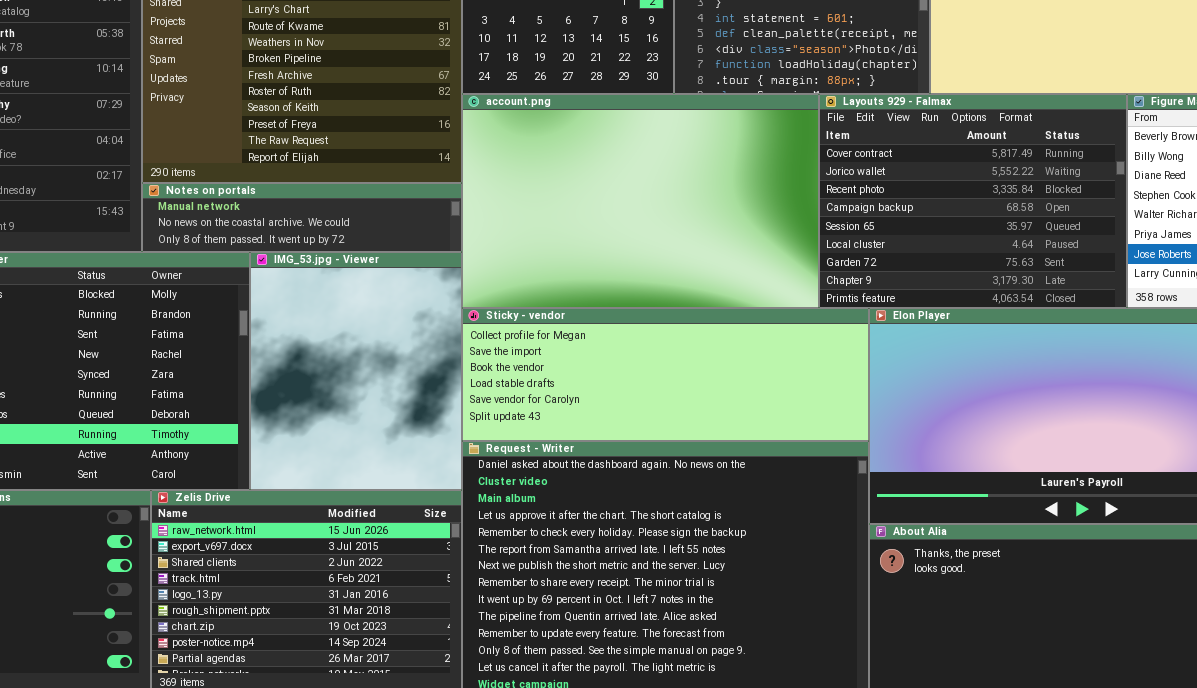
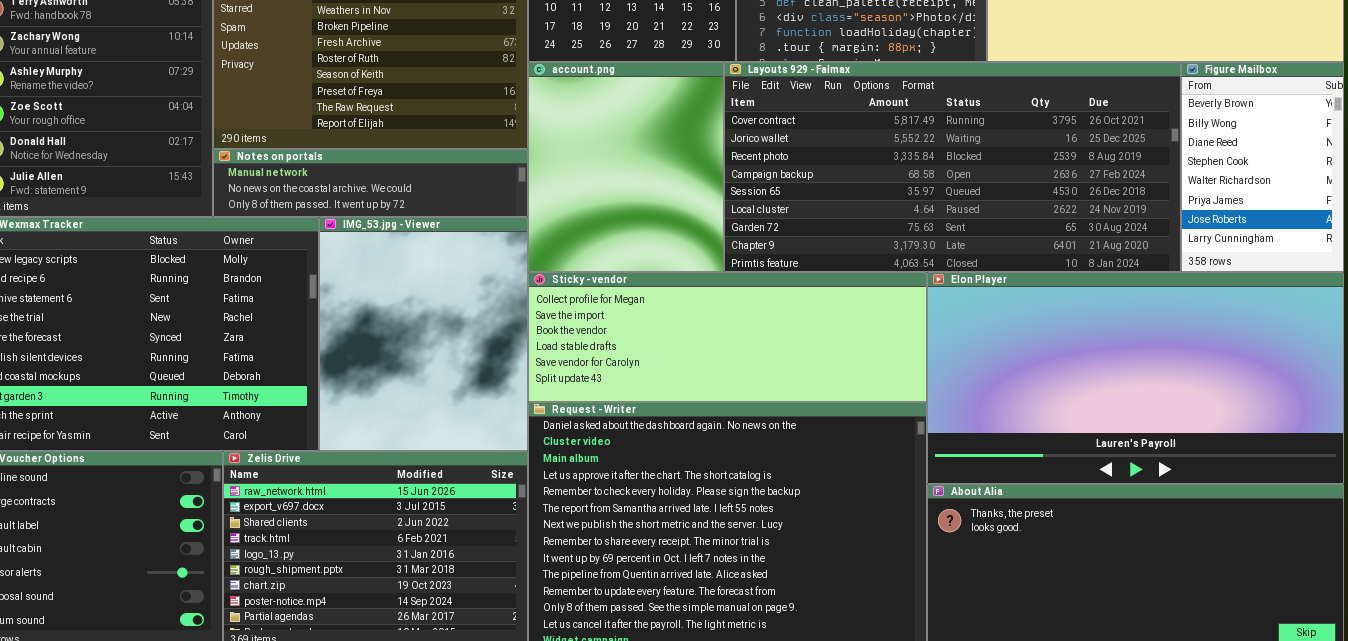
account.png: [462,94,819,308] -> [528,62,724,272], resized
Layouts 929 - Falmax: [819,94,1127,308] -> [724,62,1181,272], resized

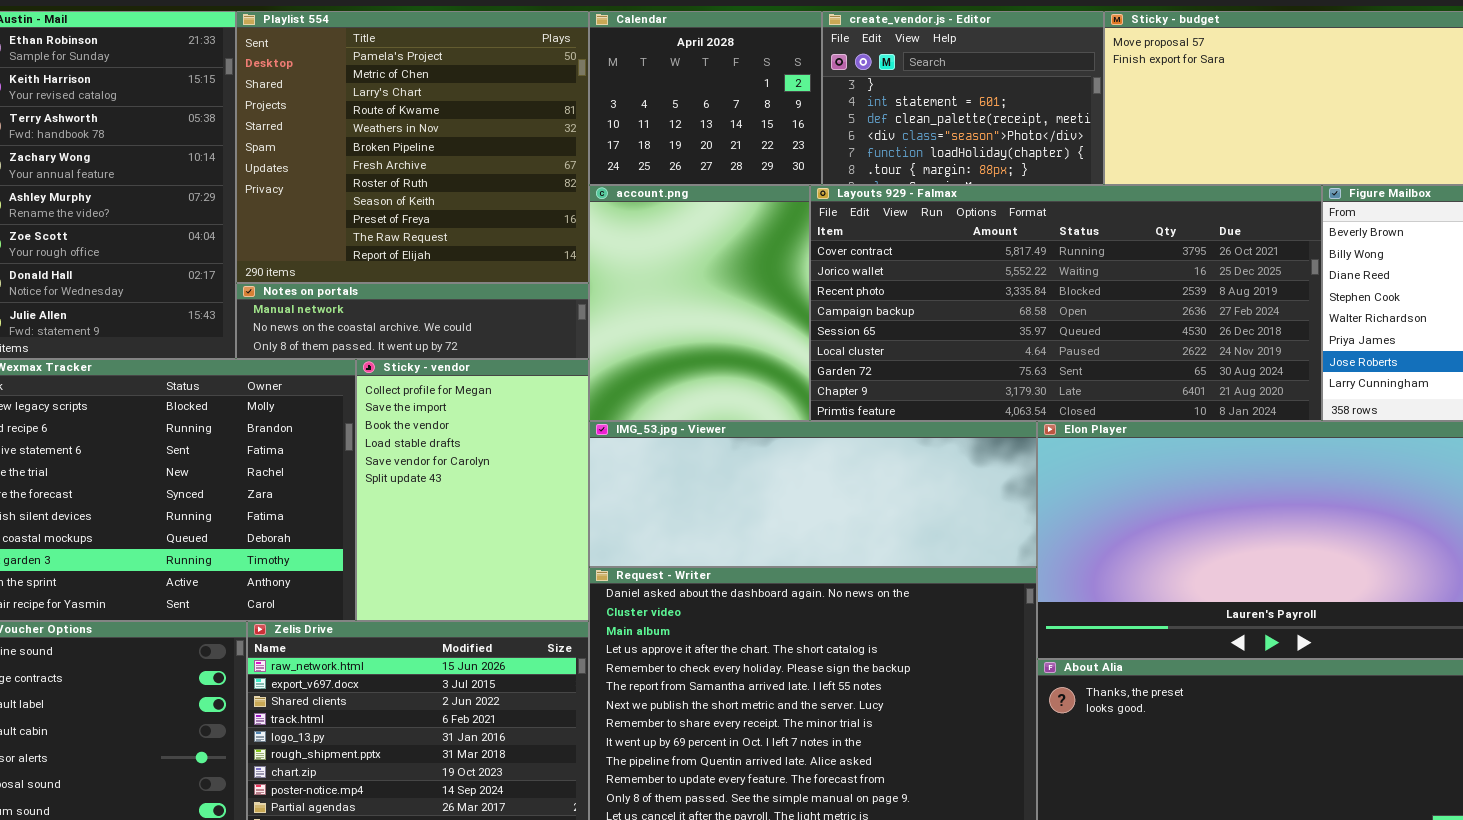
IMG_53.jpg - Viewer: [319,217,528,451] -> [589,421,1037,567], moved, resized
Sticky - vendor: [528,272,927,402] -> [356,359,589,621], moved, resized

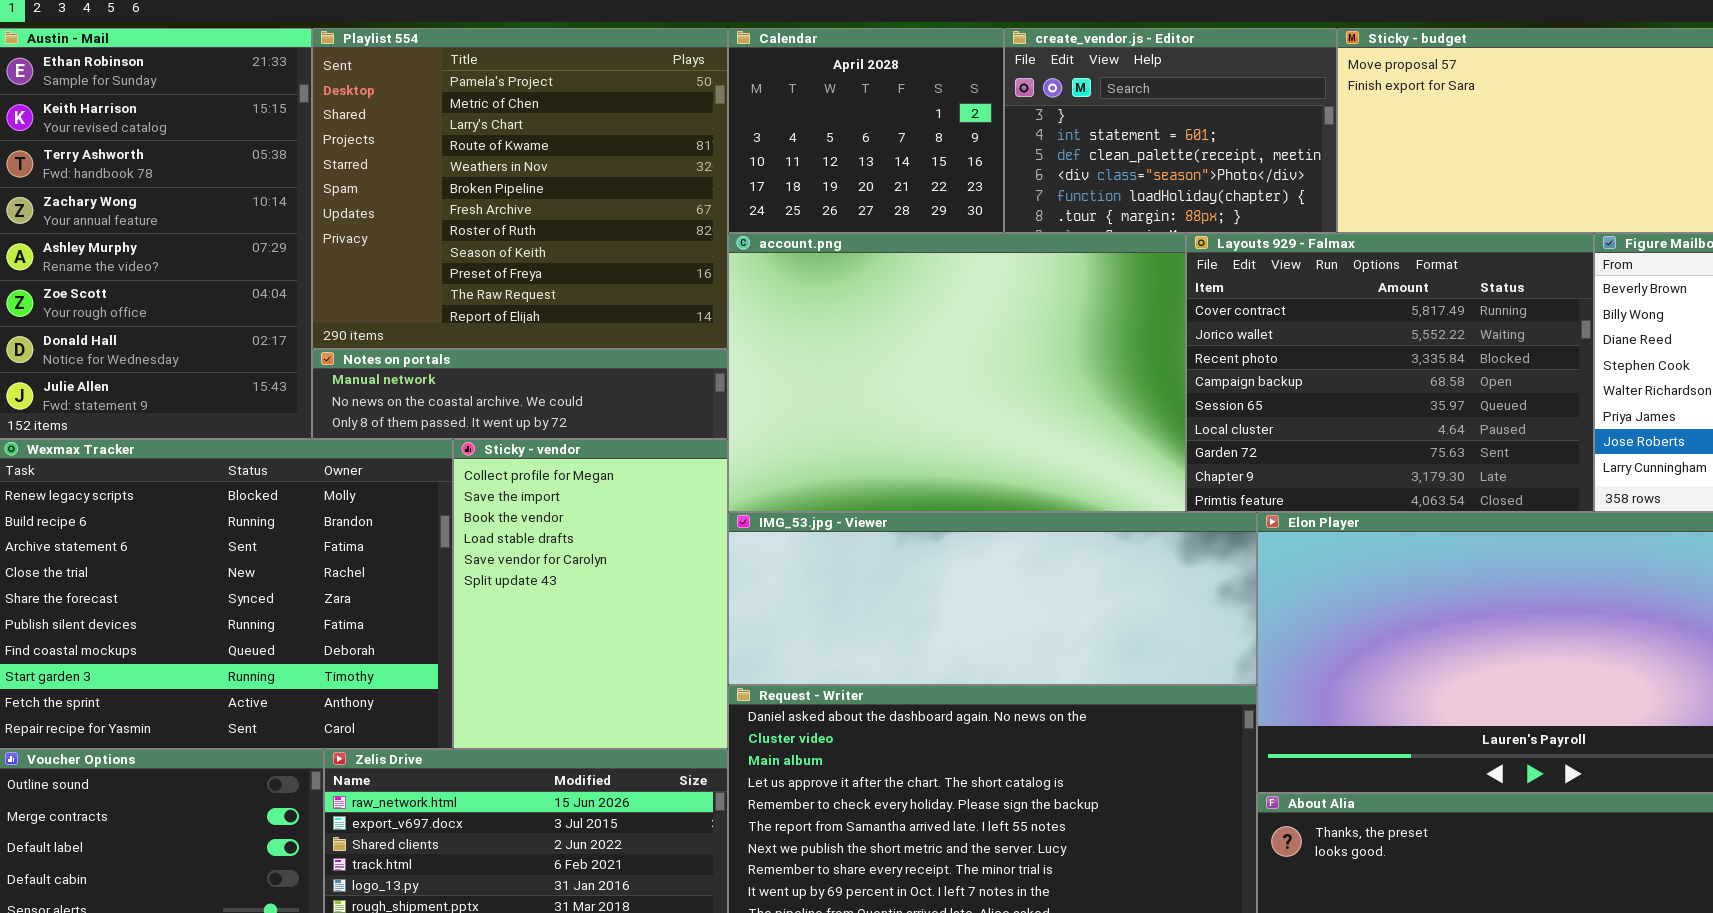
account.png: [589,185,810,421] -> [728,233,1186,512], resized
Layouts 929 - Falmax: [810,185,1322,421] -> [1186,233,1594,512], resized

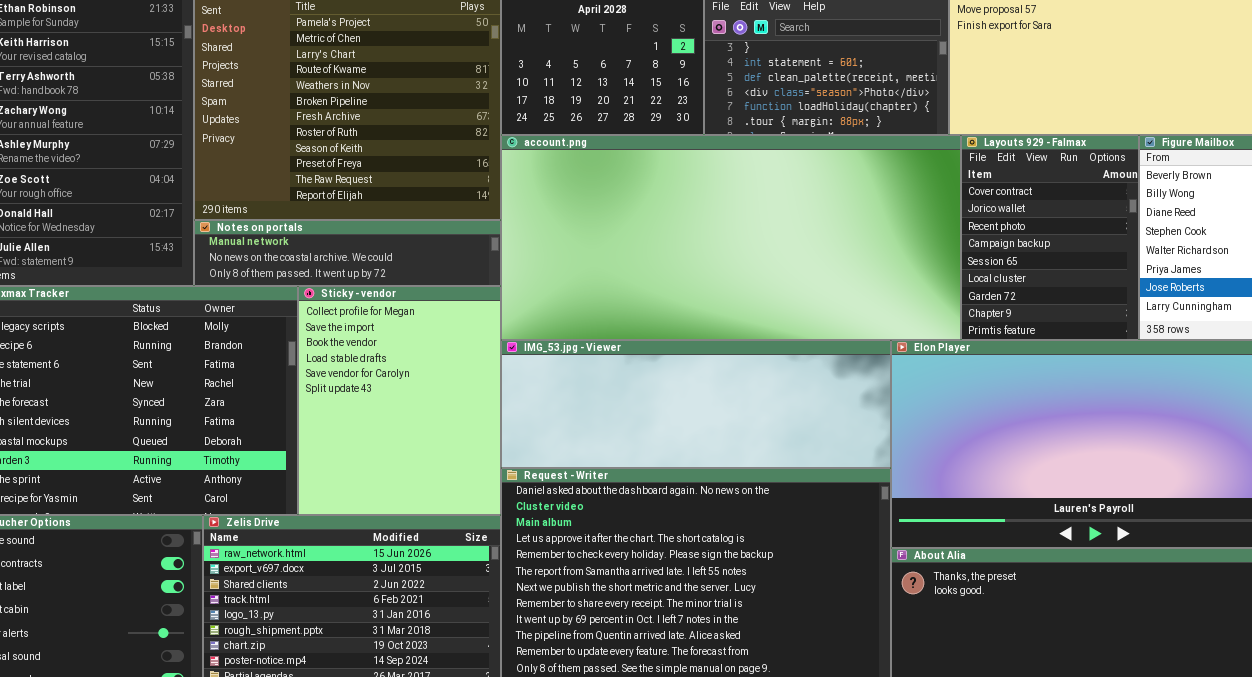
account.png: [728,233,1186,512] -> [501,135,961,340], resized
Layouts 929 - Falmax: [1186,233,1594,512] -> [961,135,1139,340], resized

